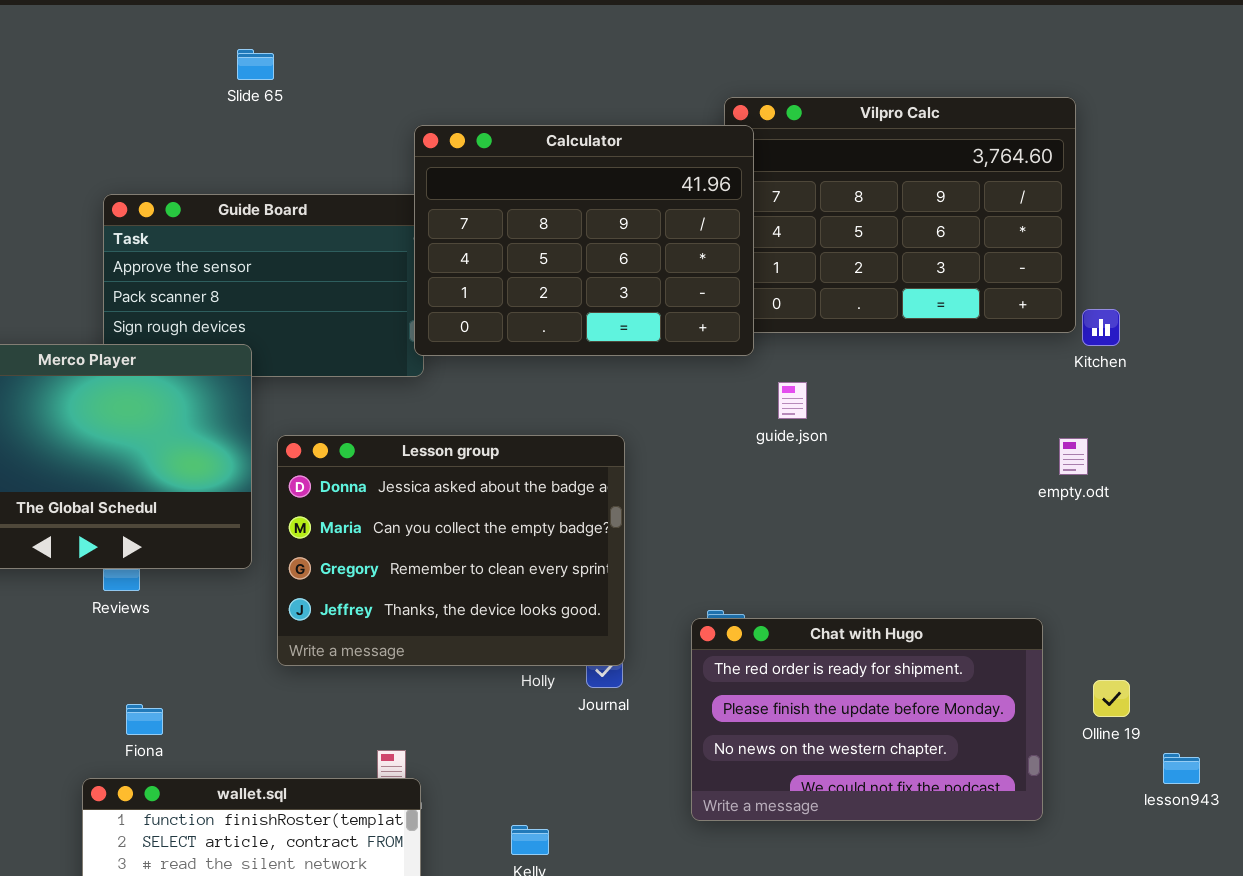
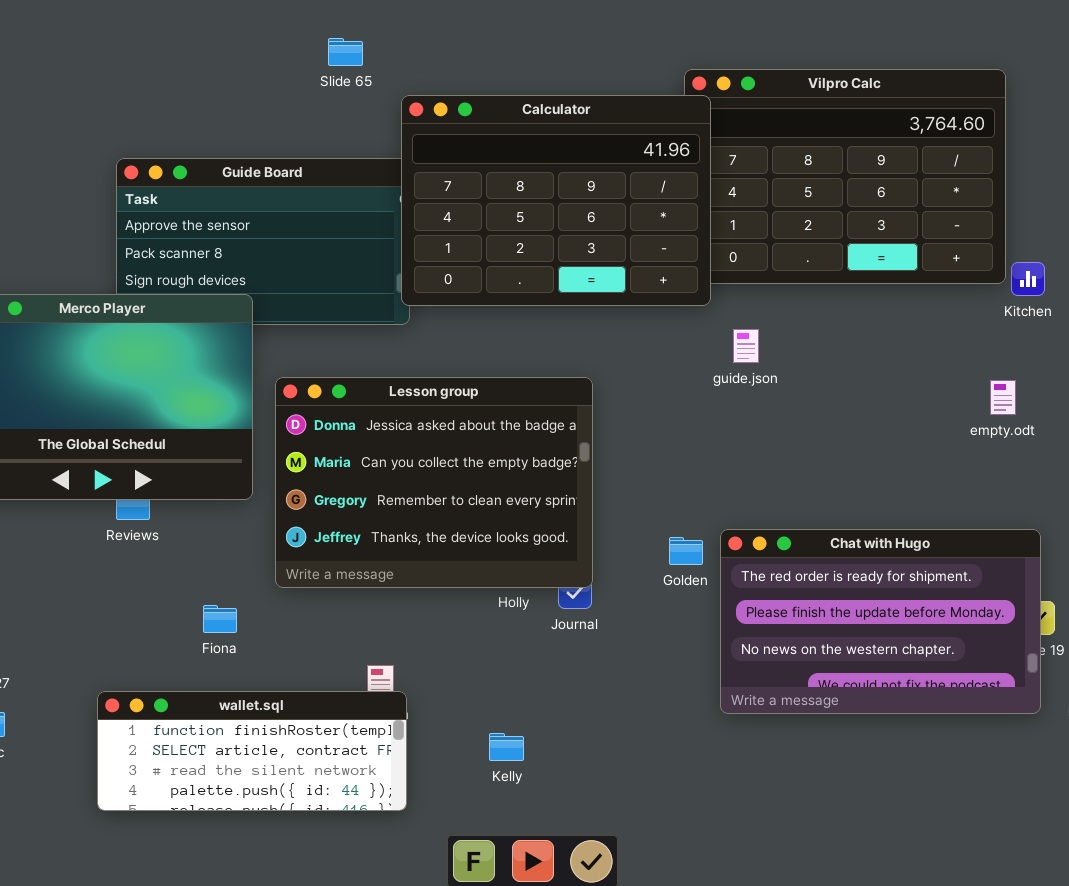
Slide 65: [237,49,274,80] -> [328,38,363,66], moved
Chat with Hugo: [691,618,1043,821] -> [720,529,1041,714], moved
Fiona: [126,704,163,735] -> [203,605,237,633], moved

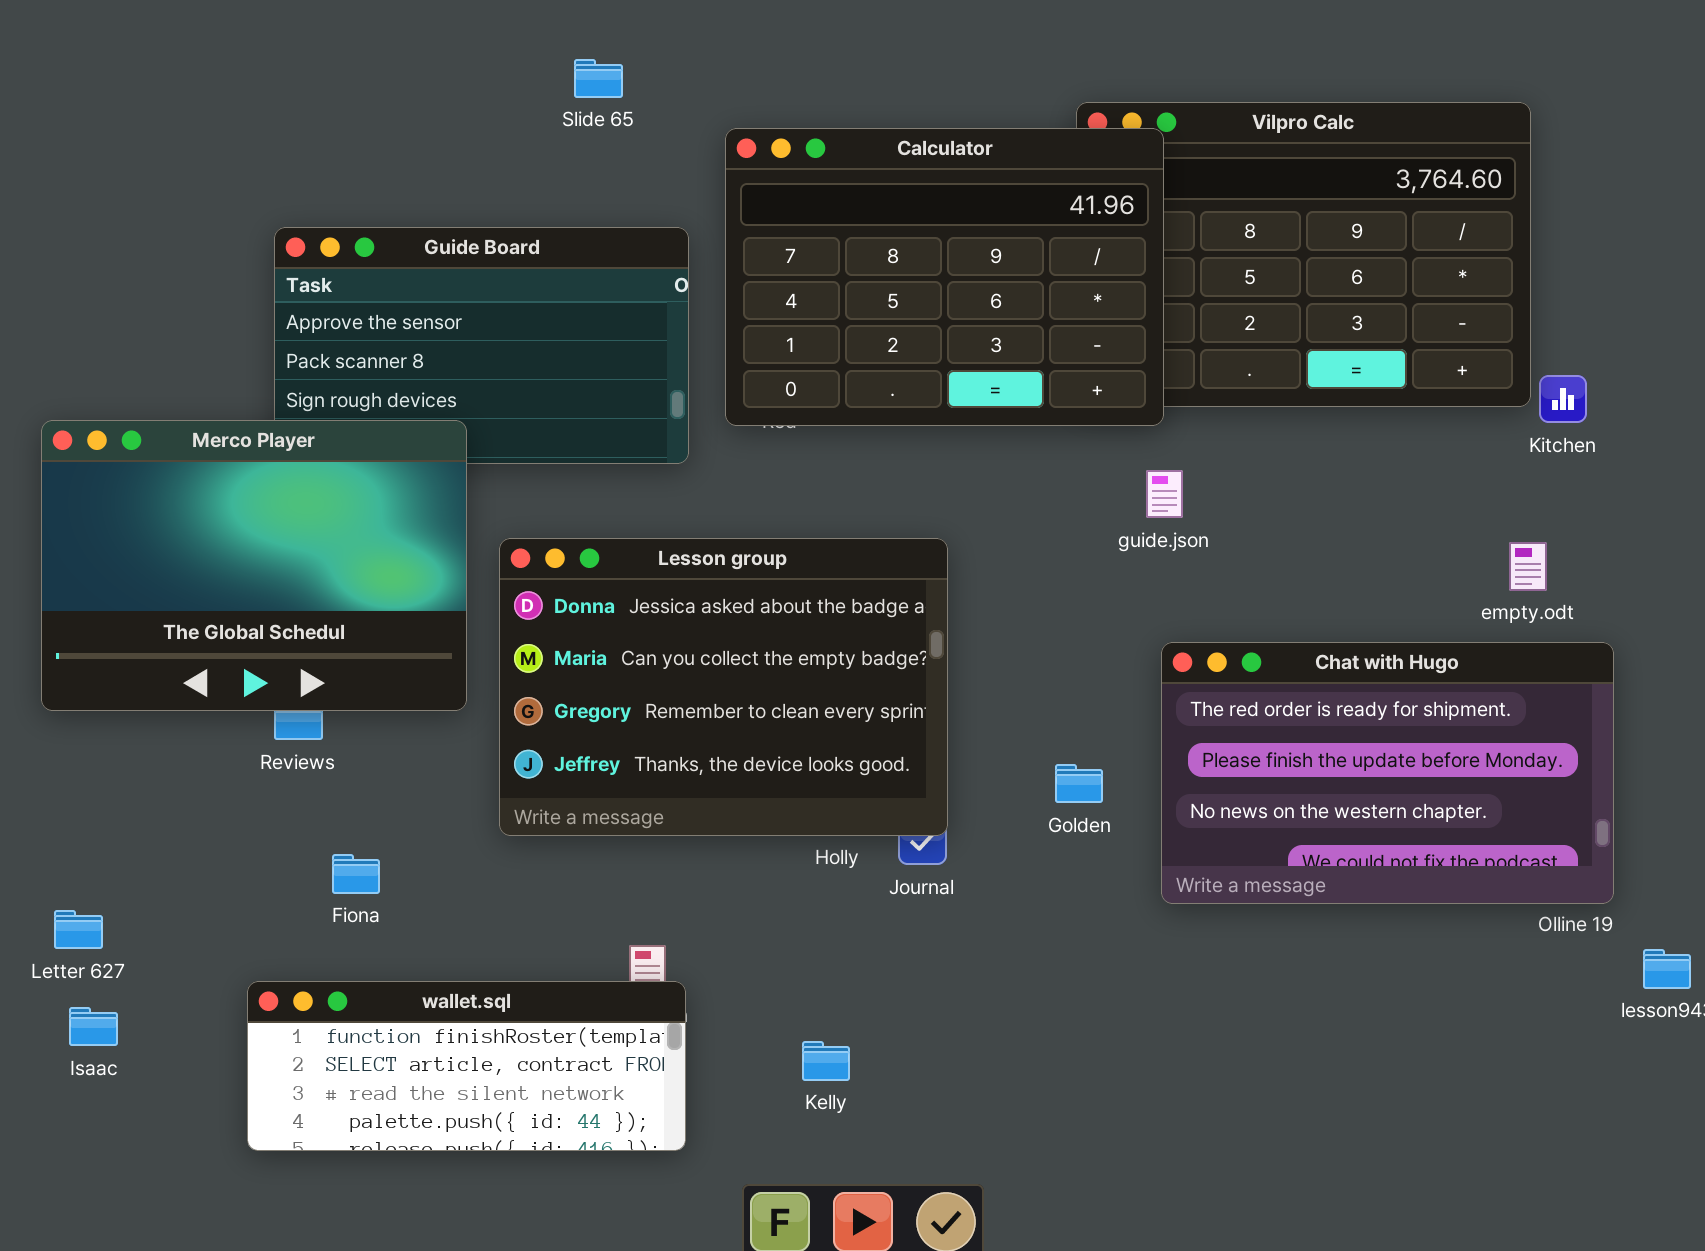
Calculator: [401,95,711,306] -> [725,128,1164,426], moved
Chat with Hugo: [720,529,1041,714] -> [1161,642,1614,904], moved
Fiona: [203,605,237,633] -> [332,854,380,894], moved

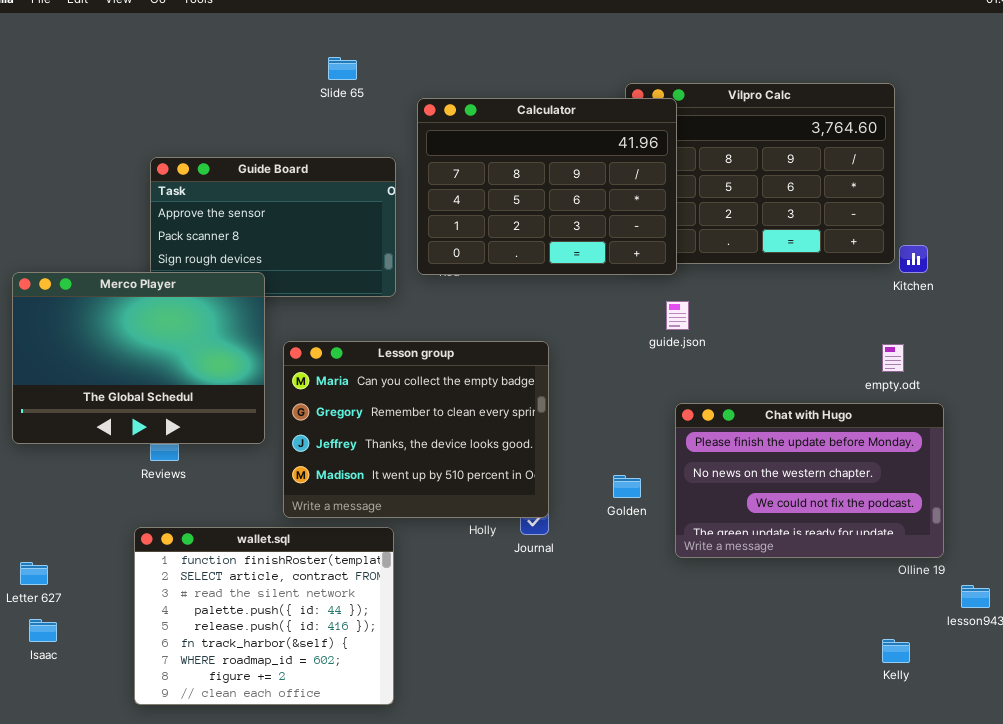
Lesson group: [499,538,948,836] -> [283,341,549,518], scrolled down 1 row
Chat with Hugo: [1161,642,1614,904] -> [675,403,944,558], scrolled down 1 row
wallet.sql: [247,981,686,1151] -> [134,527,394,705], resized
Kelly: [802,1041,850,1081] -> [882,639,910,663], moved

